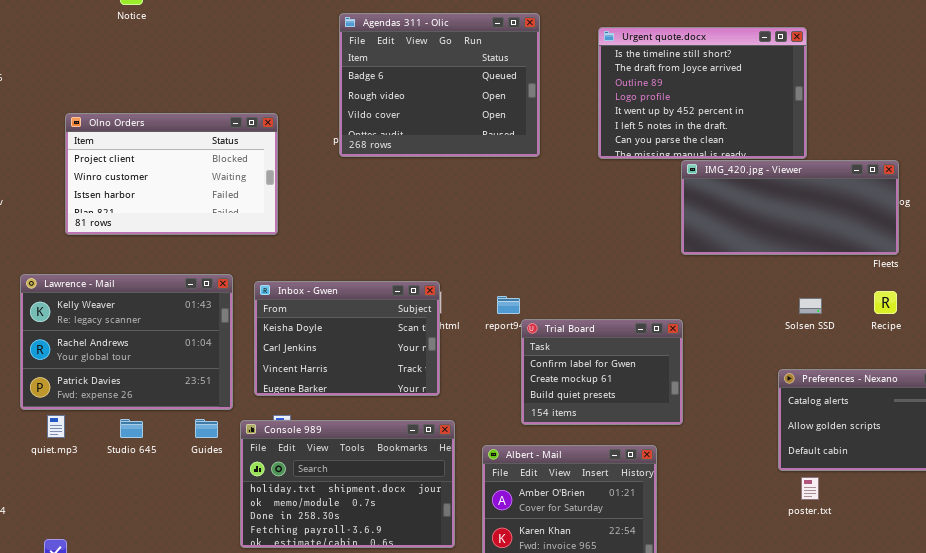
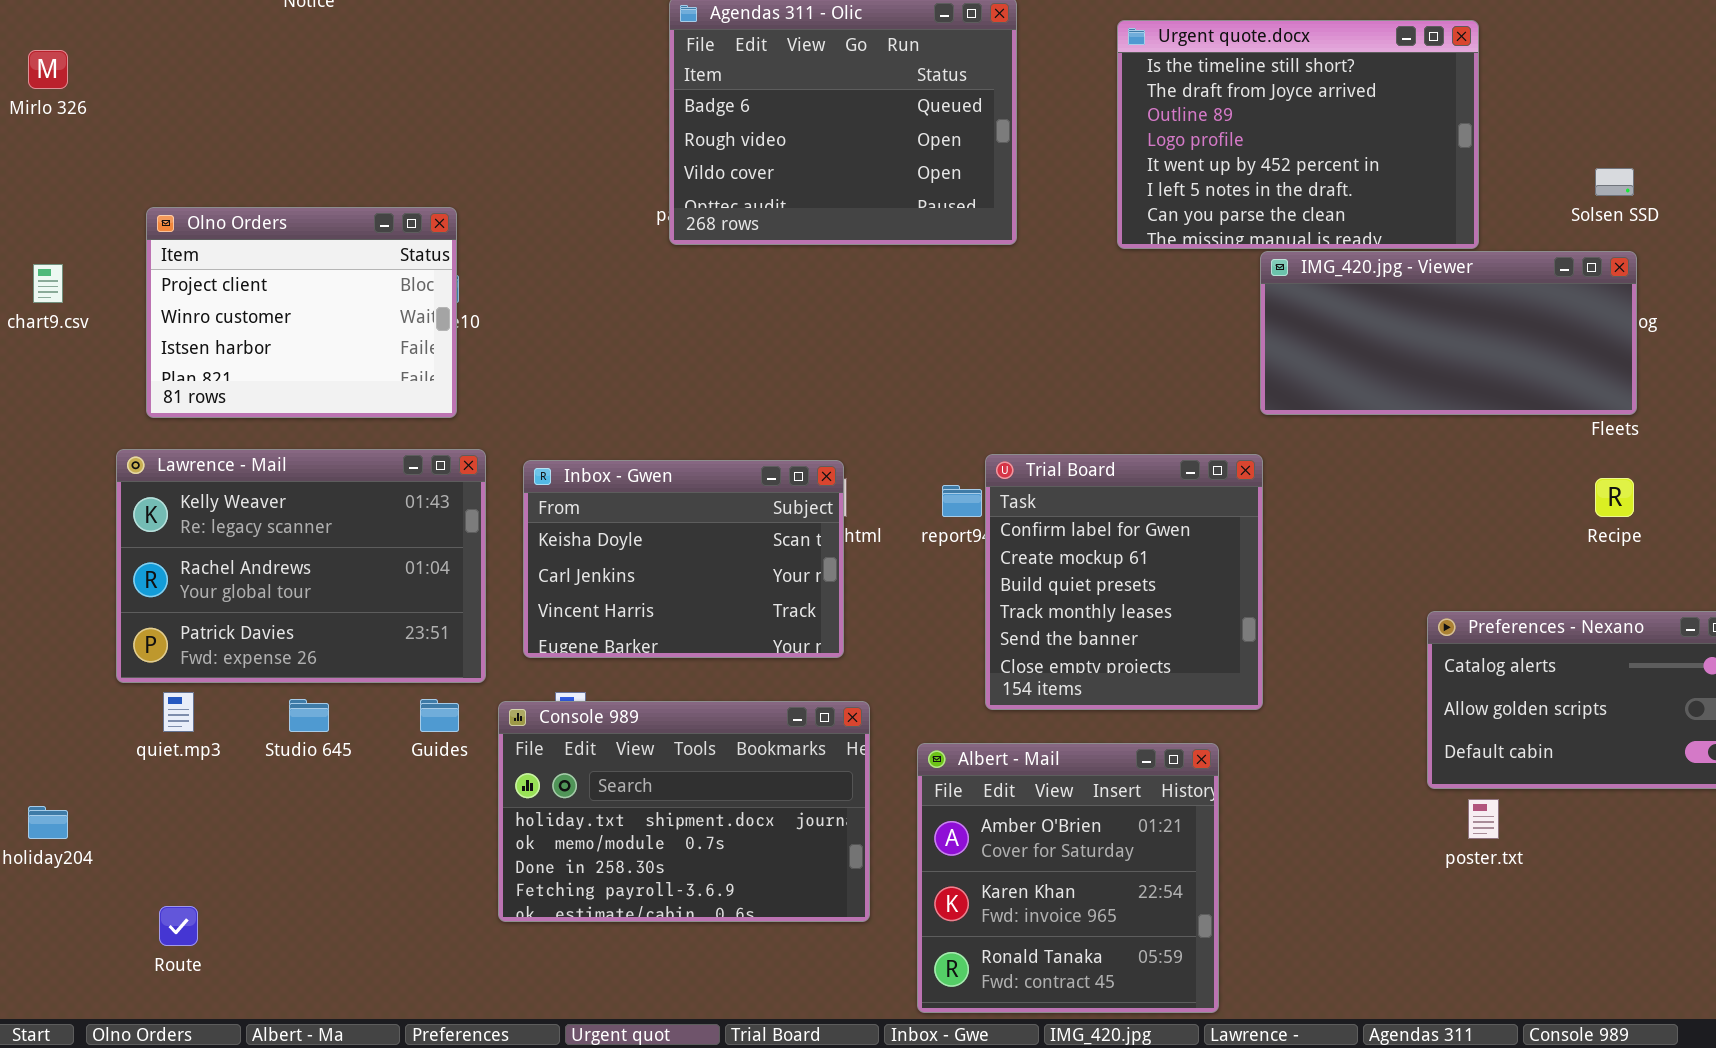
Olno Orders: [65,113,278,235] -> [146,207,457,418], moved, resized
Solsen SSD: [799,298,822,314] -> [1595,168,1634,196], moved
Trial Board: [521,319,683,425] -> [985,454,1263,710], resized

